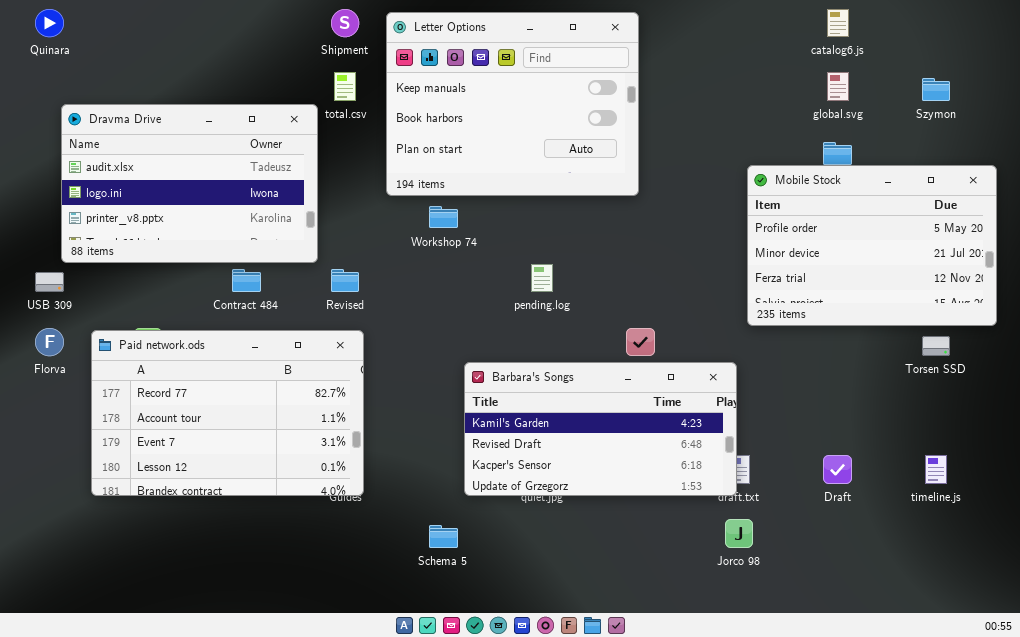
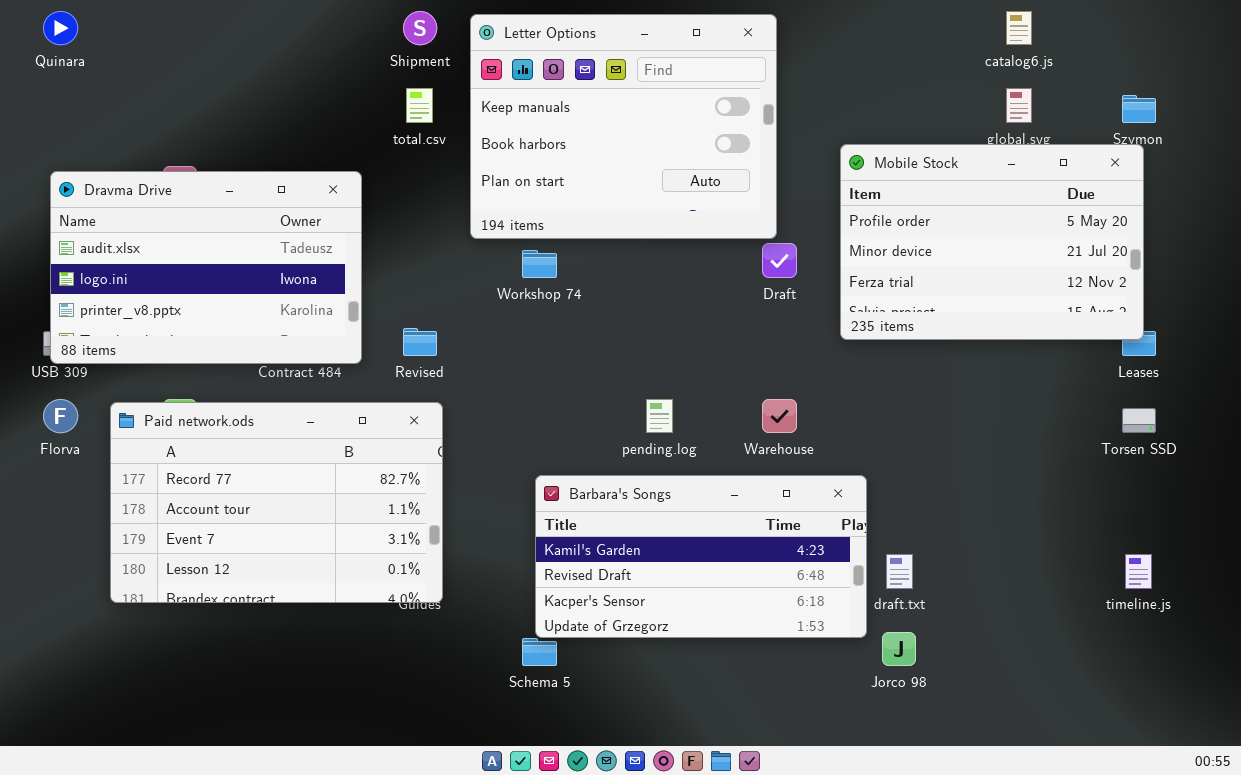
Dravma Drive: [61,104,318,263] -> [50,171,362,364], moved
Mobile Stock: [747,165,997,326] -> [840,144,1144,340], moved
pending.log: [531,264,553,292] -> [646,399,673,433], moved
Barbara's Songs: [464,362,737,496] -> [535,475,867,638], moved
Draft: [823,455,852,484] -> [762,243,797,278], moved

